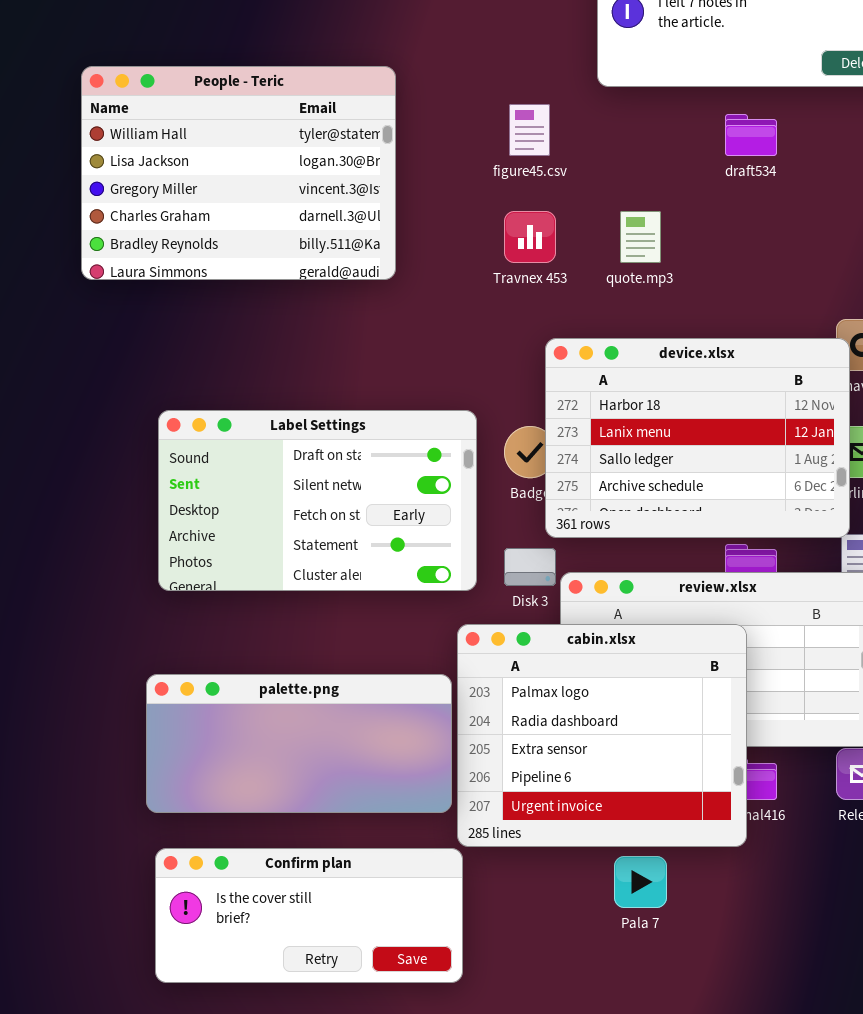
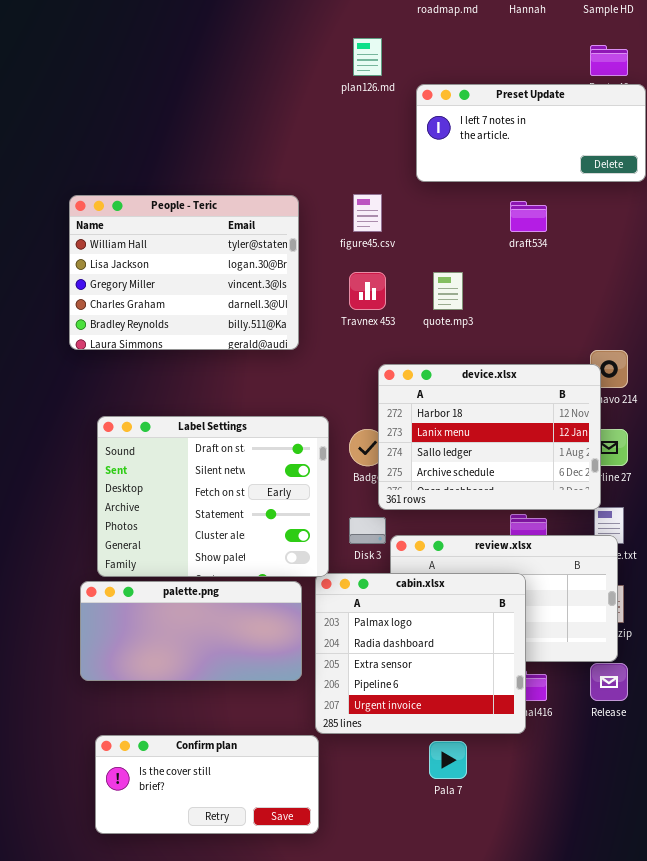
People - Teric: [81,66,396,280] -> [69,195,299,350], moved
Label Settings: [158,410,477,591] -> [97,416,329,577], resized
palette.png: [146,674,452,813] -> [80,581,302,681], moved

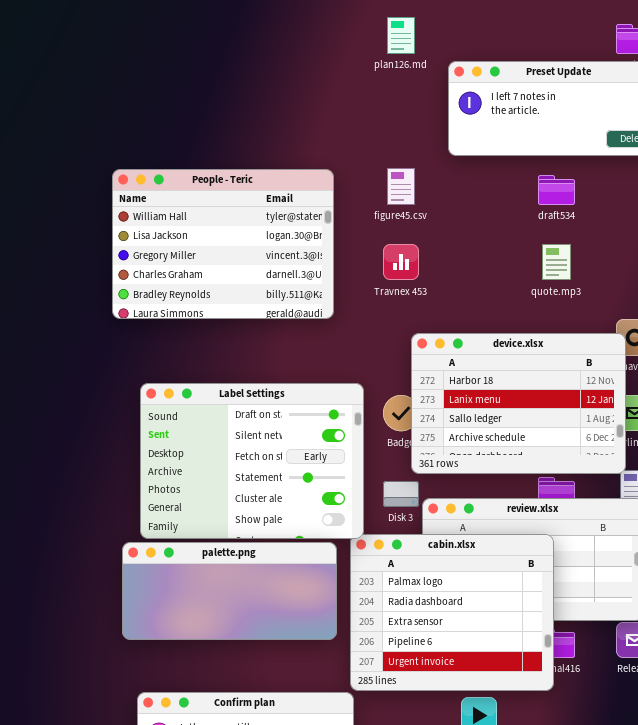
quote.mp3: [433,272,463,310] -> [542,244,571,280], moved

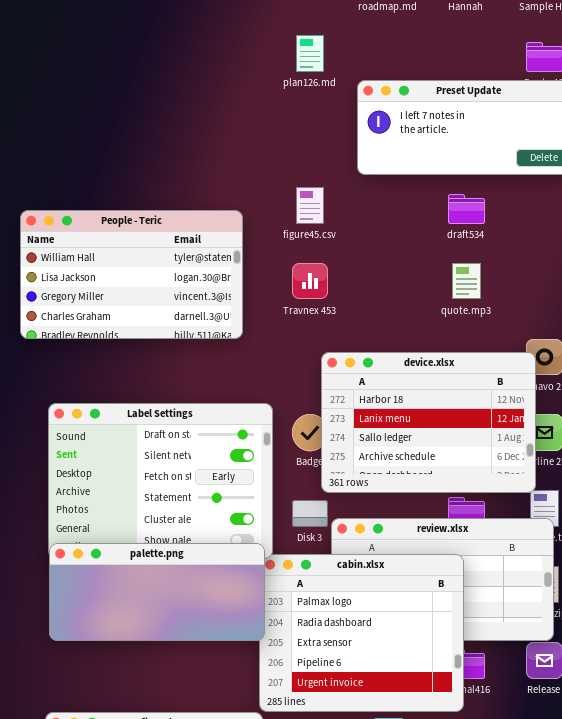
People - Teric: [112,169,334,319] -> [20,210,243,339], resized
palette.png: [122,542,337,640] -> [49,543,265,641], moved

